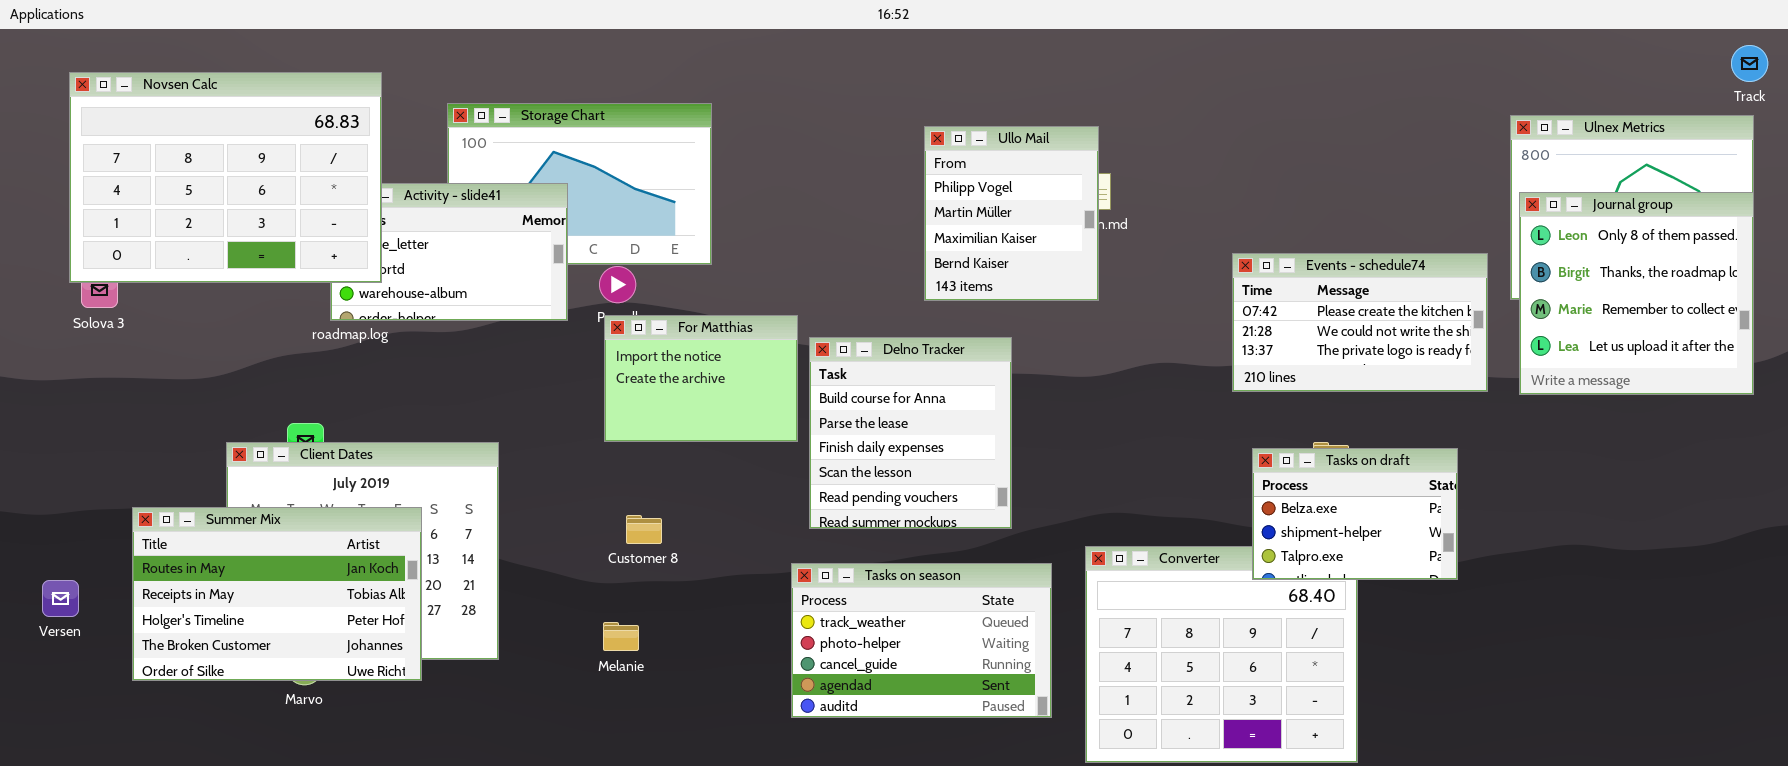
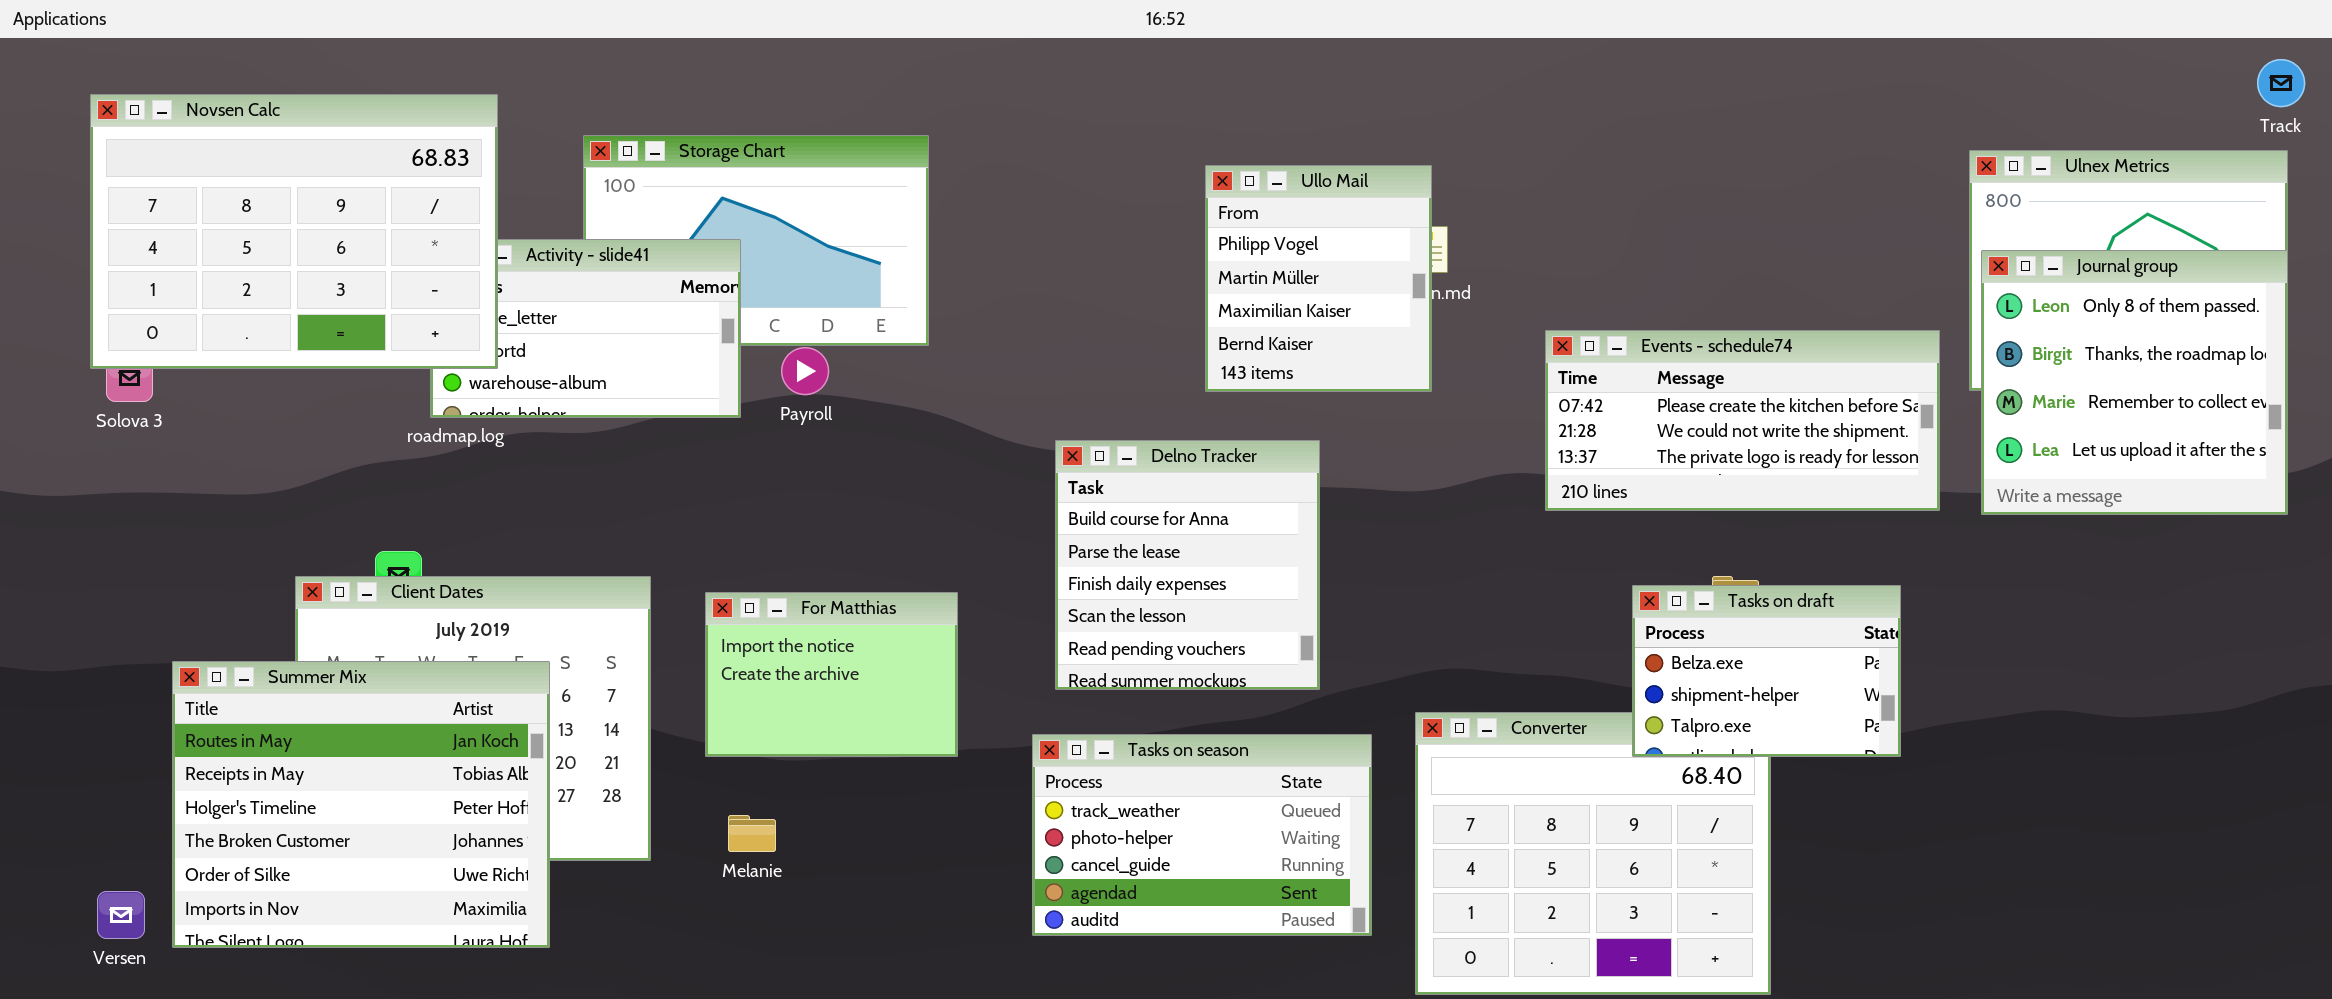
Events - schedule74: [1232,253,1488,392] -> [1545,330,1940,511], resized
For Matthias: [604,315,798,442] -> [705,592,958,757], moved
Summer Mix: [132,507,422,681] -> [172,661,550,948], resized
Versen: [42,580,79,617] -> [97,891,145,939], moved
Melanie: [603,622,639,651] -> [728,815,776,852], moved

